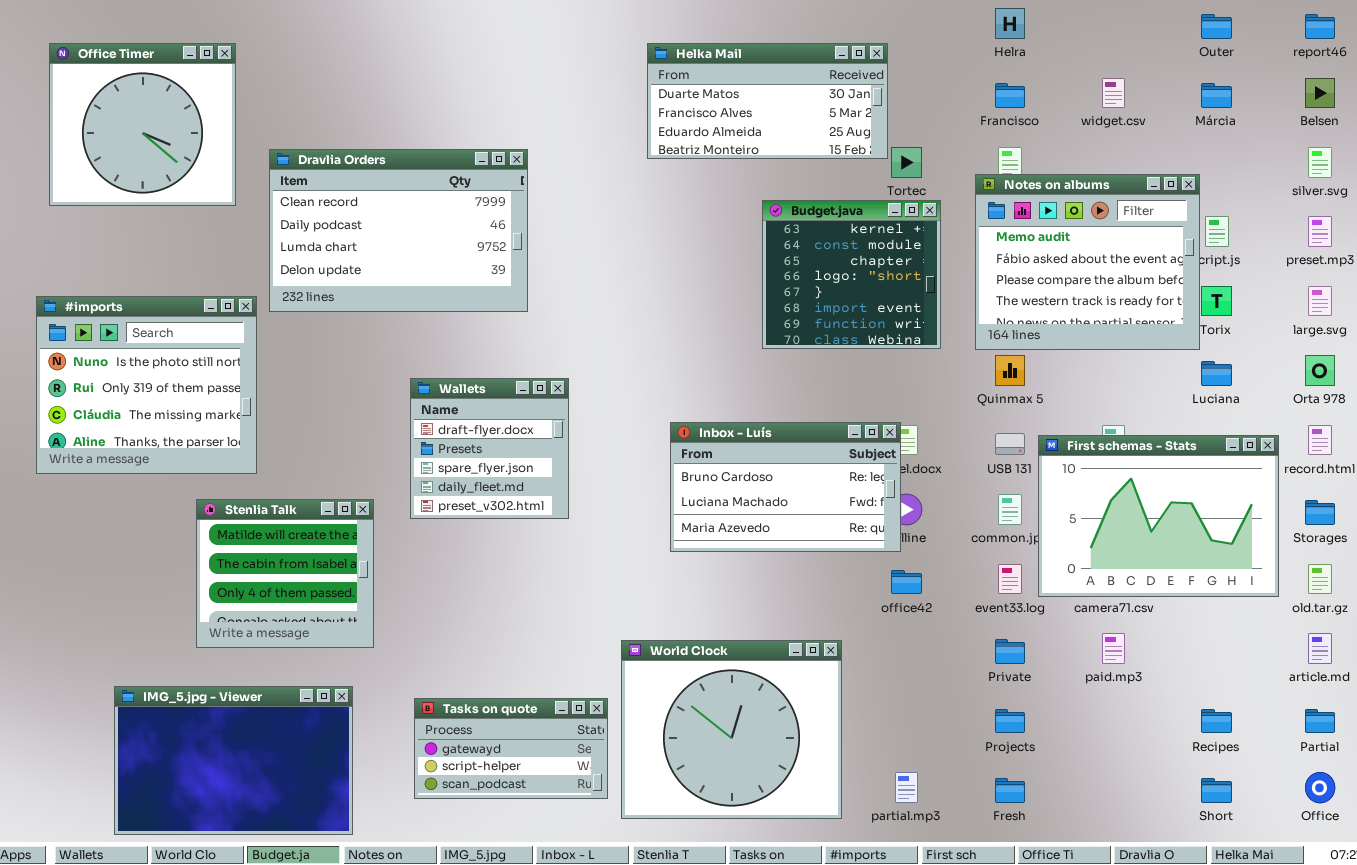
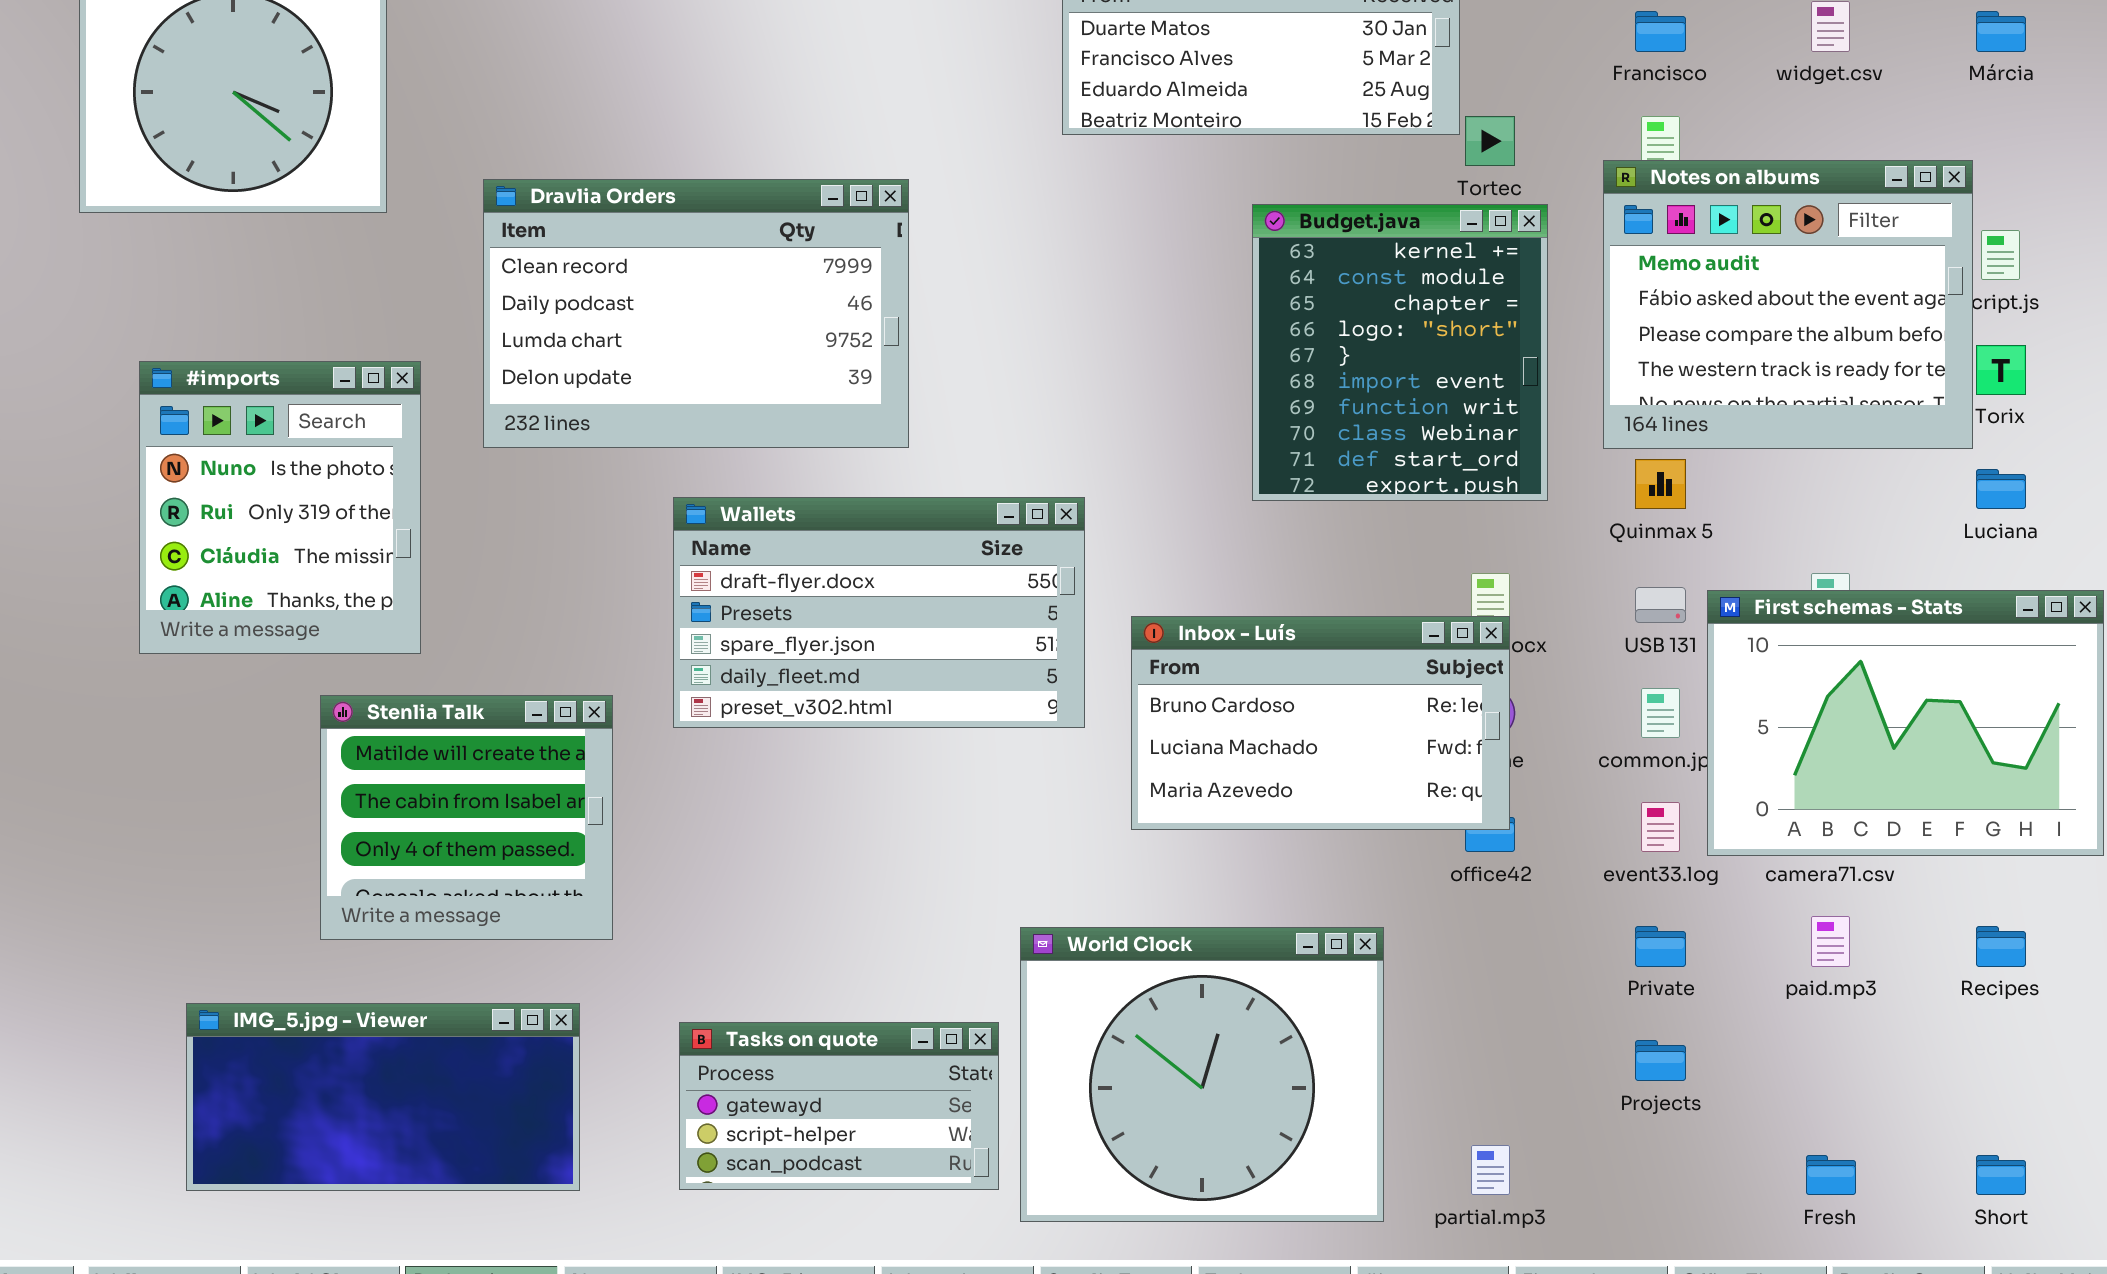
Dravlia Orders: [269,149,528,312] -> [483,179,909,448], moved
Budget.java: [762,200,941,349] -> [1252,204,1548,501], resized
#imports: [36,296,257,474] -> [139,361,421,654], resized
Wallets: [410,378,569,519] -> [673,497,1085,728], resized
Inbox - Luís: [670,422,901,552] -> [1131,616,1510,830], moved
IMG_5.jpg - Viewer: [114,686,353,835] -> [186,1003,580,1191], resized
Recipes: [1201,709,1232,733] -> [1976,926,2026,967], moved
Fresh: [995,778,1025,803] -> [1806,1155,1856,1195], moved

